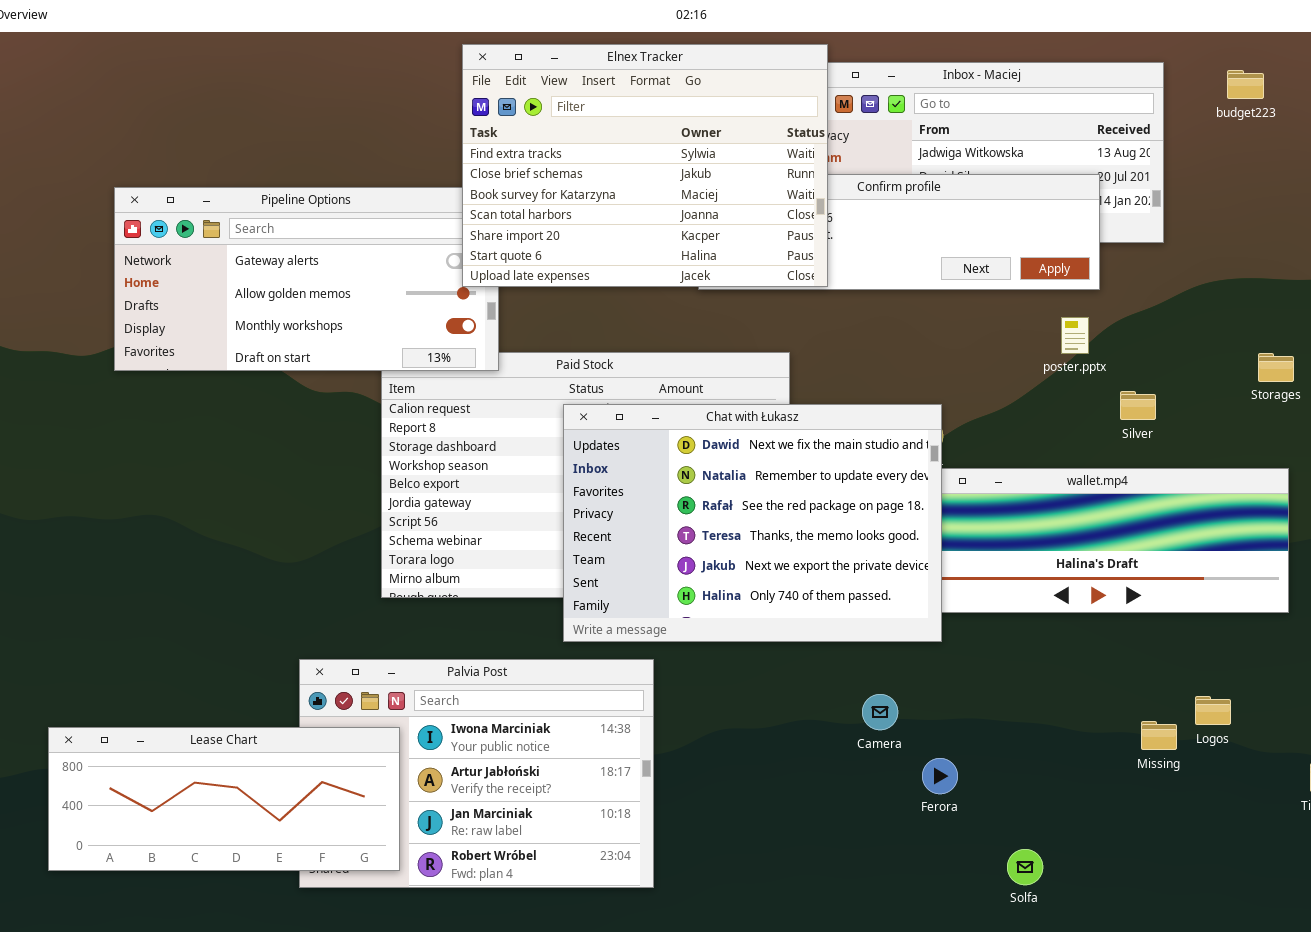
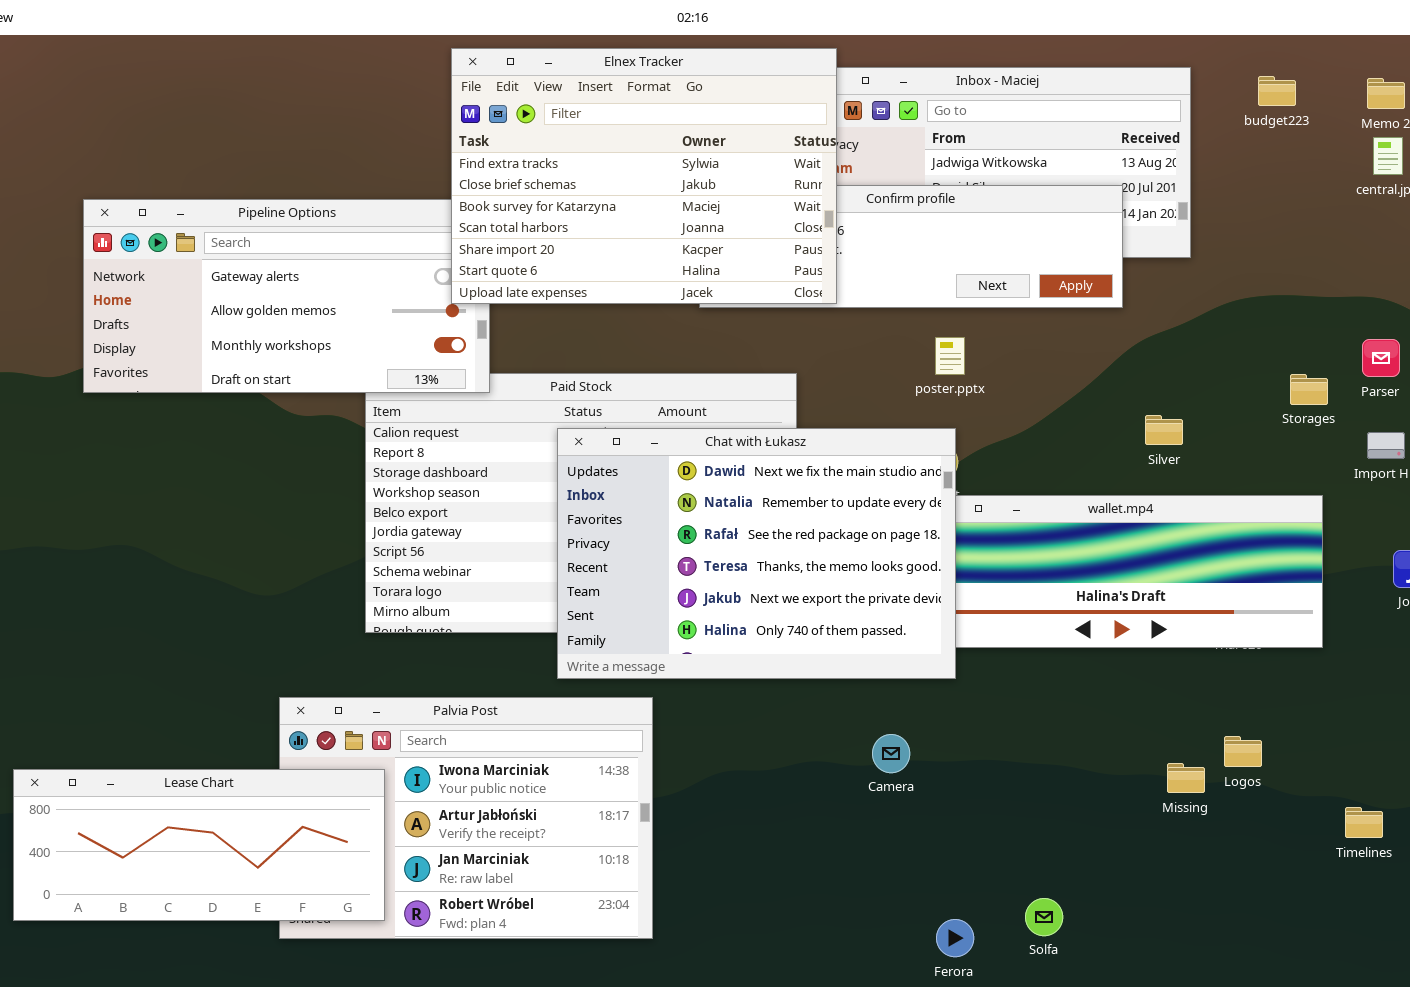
poster.pptx: [1061,317,1089,354] -> [935,337,965,375], moved
Ferora: [922,758,958,794] -> [936,919,974,957], moved

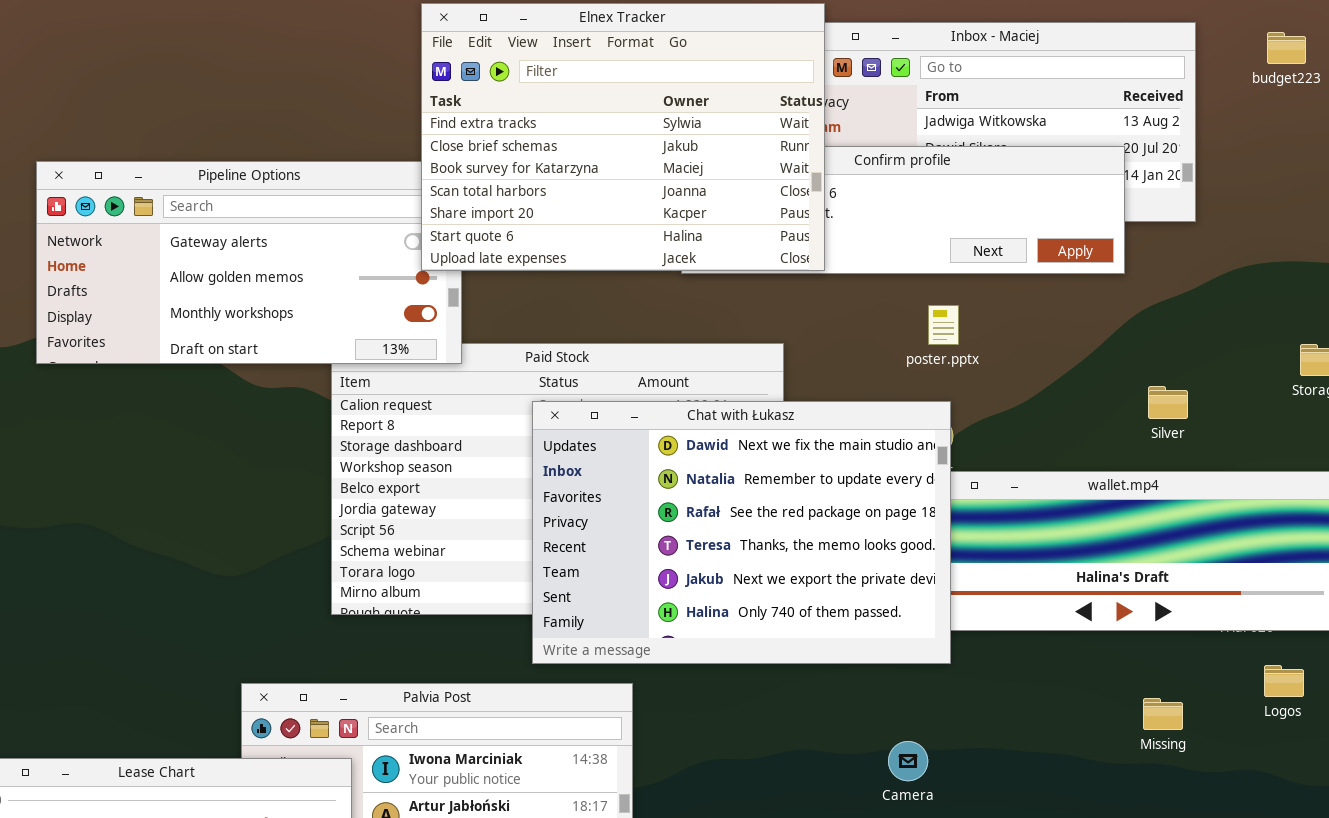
Camera: [872,734,910,773] -> [888,741,928,781], moved
Logos: [1224,736,1262,767] -> [1264,665,1304,697], moved
Missing: [1167,763,1205,793] -> [1143,698,1183,730], moved

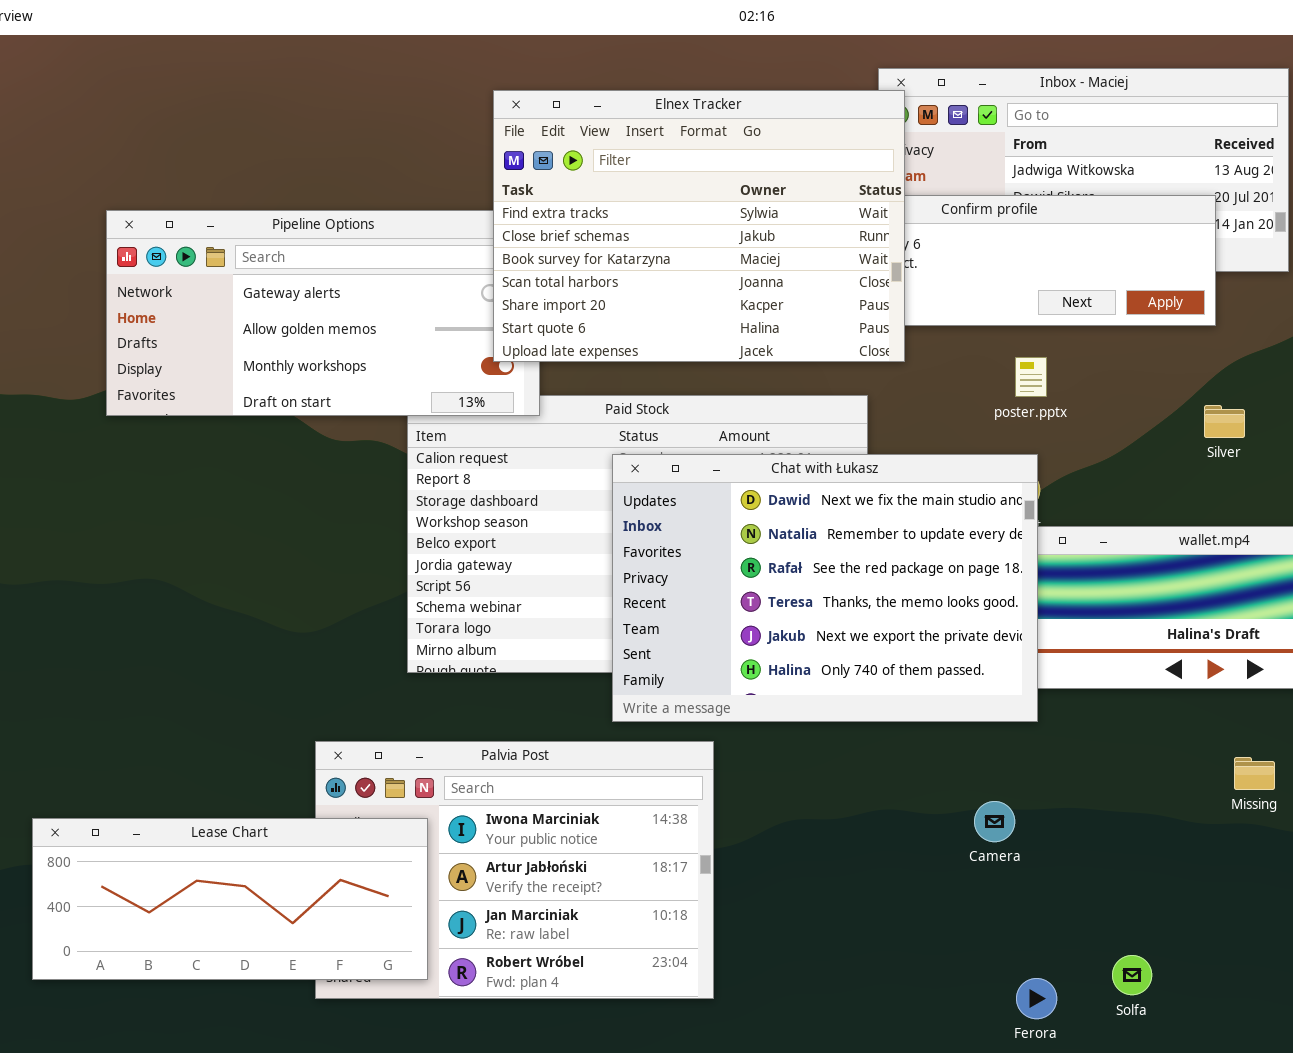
Elnex Tracker: [421,3,825,271] -> [493,90,905,362], moved
Silver: [1148,386,1188,419] -> [1204,405,1245,438], moved

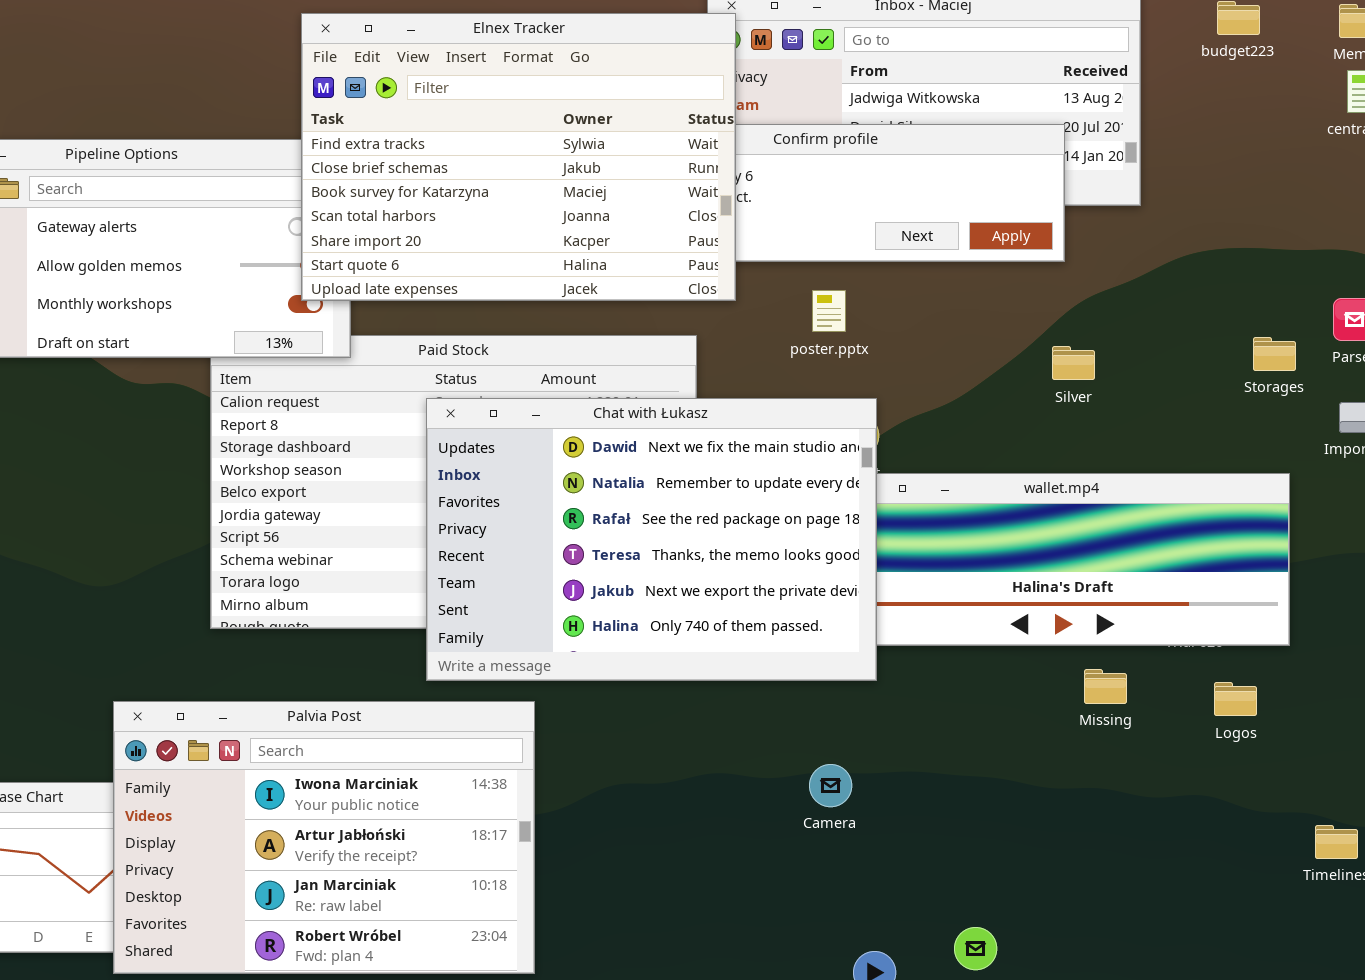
poster.pptx: [1015,357,1047,397] -> [812,290,846,332], moved
Palvia Post: [315,741,714,999] -> [113,701,535,974], raised
Missing: [1234,757,1275,790] -> [1084,669,1127,704], moved

